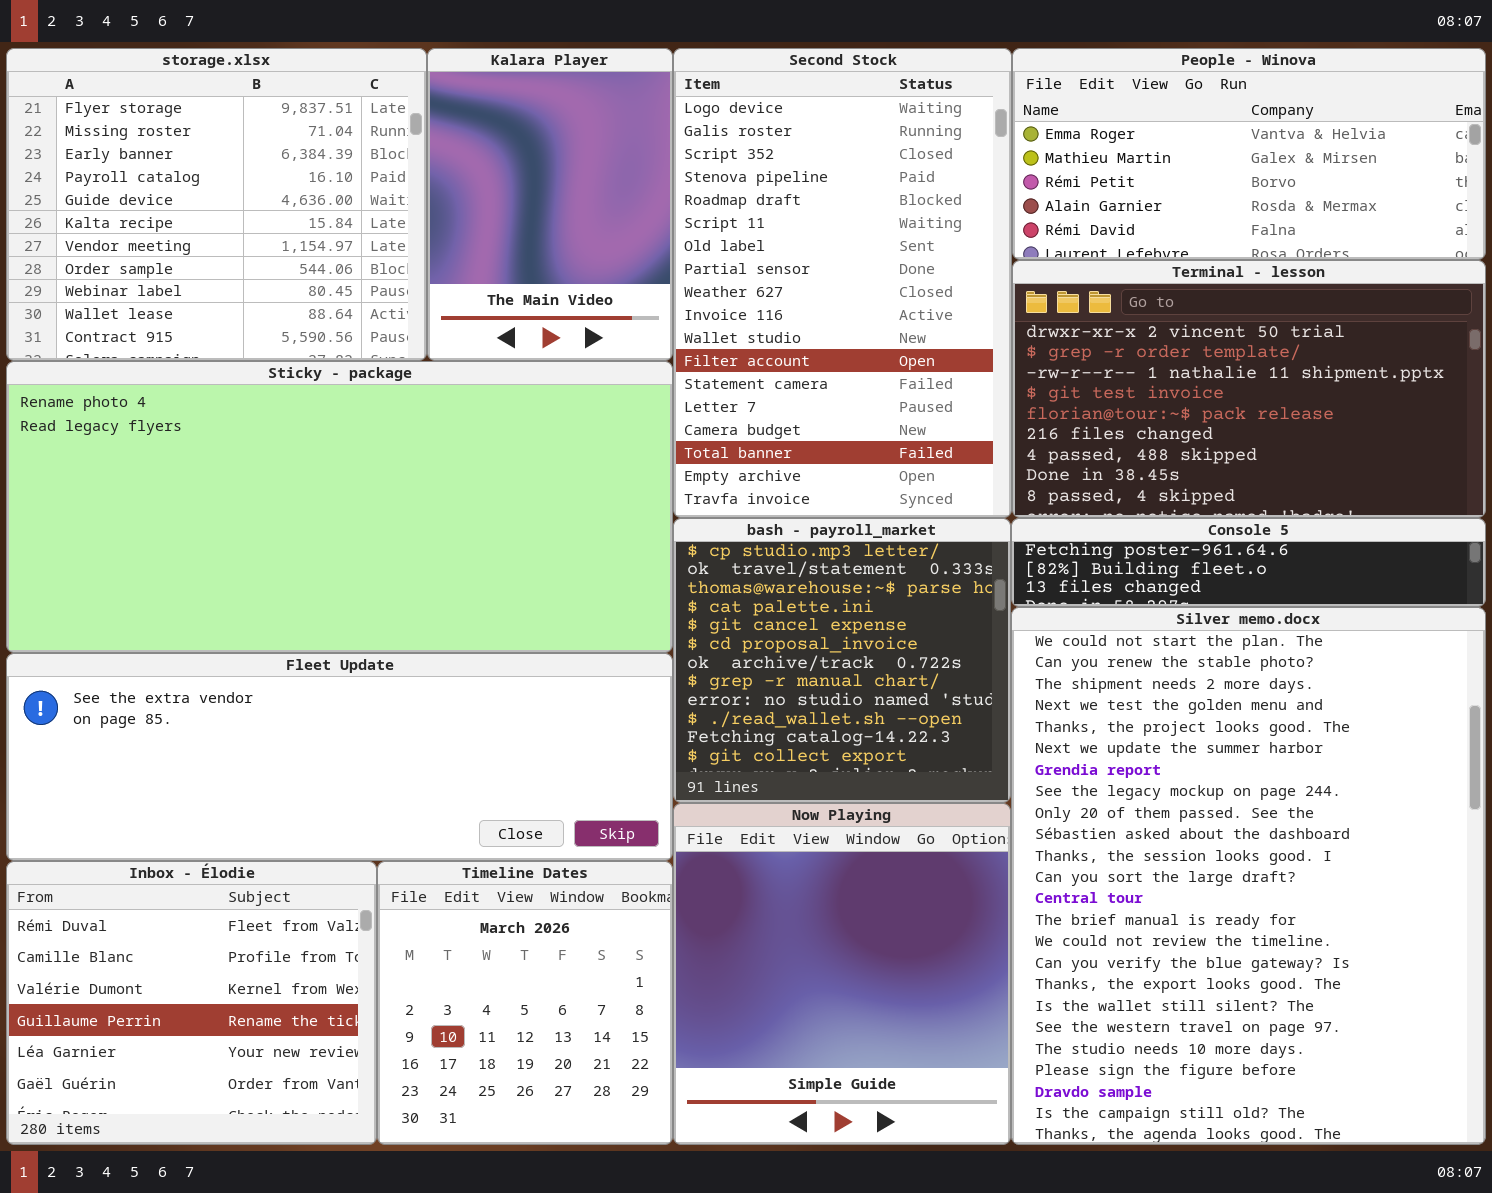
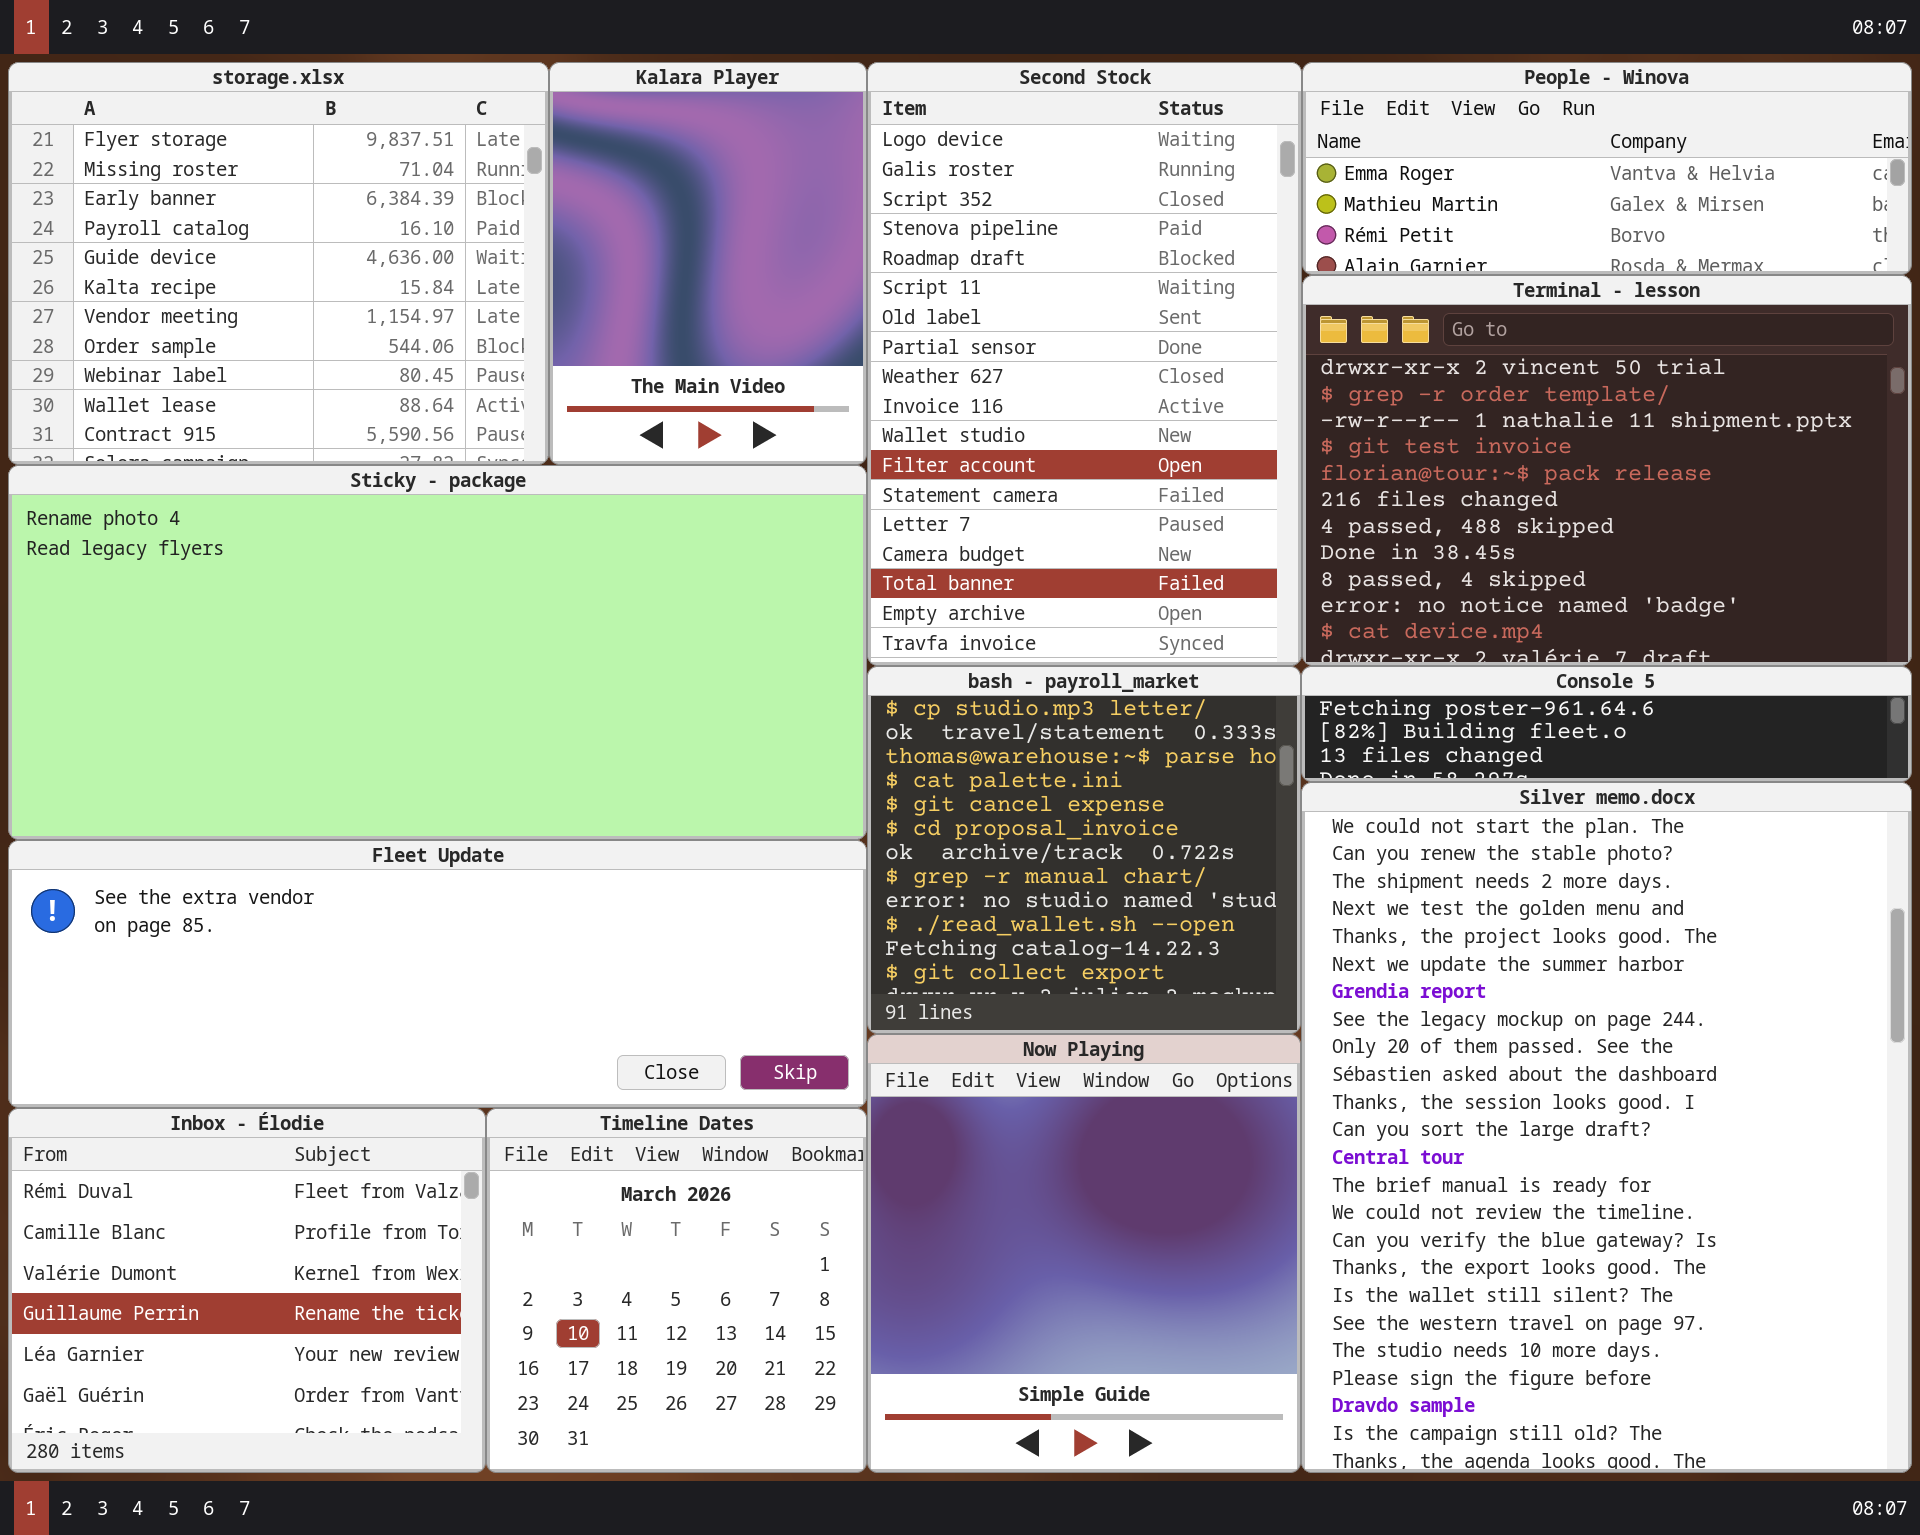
People - Winova: [1012,48,1486,260] -> [1302,62,1912,275], resized
Terminal - lesson: [1012,260,1486,518] -> [1302,275,1912,666], resized

